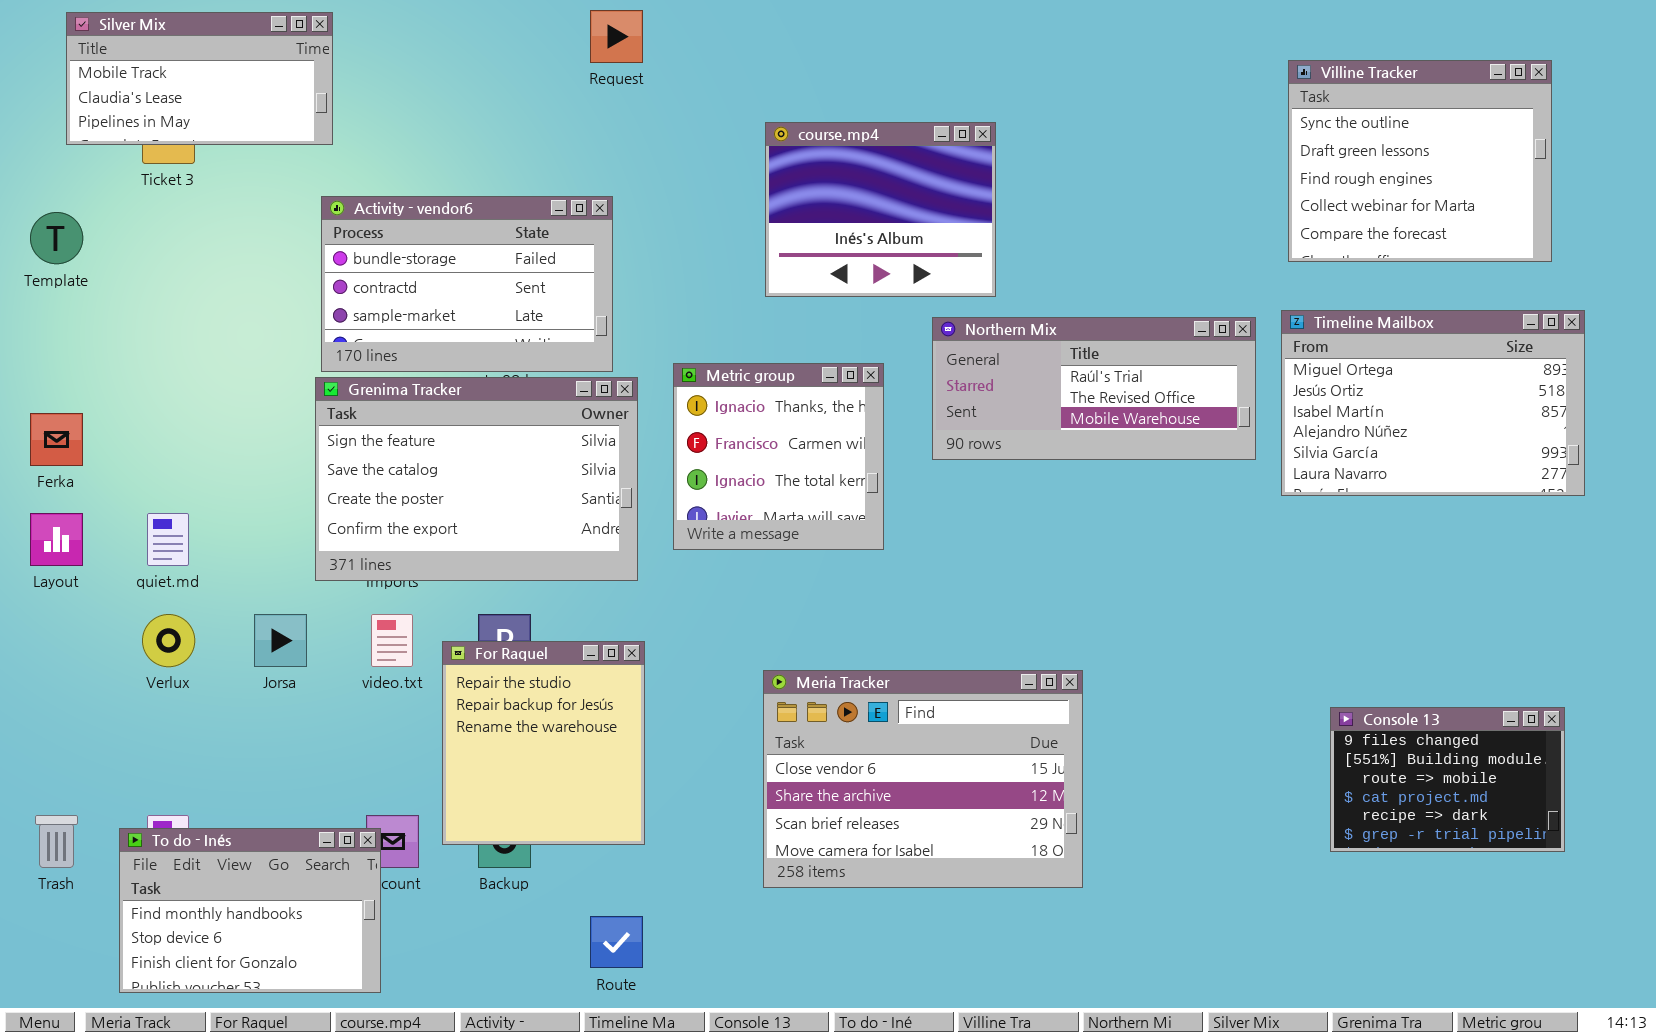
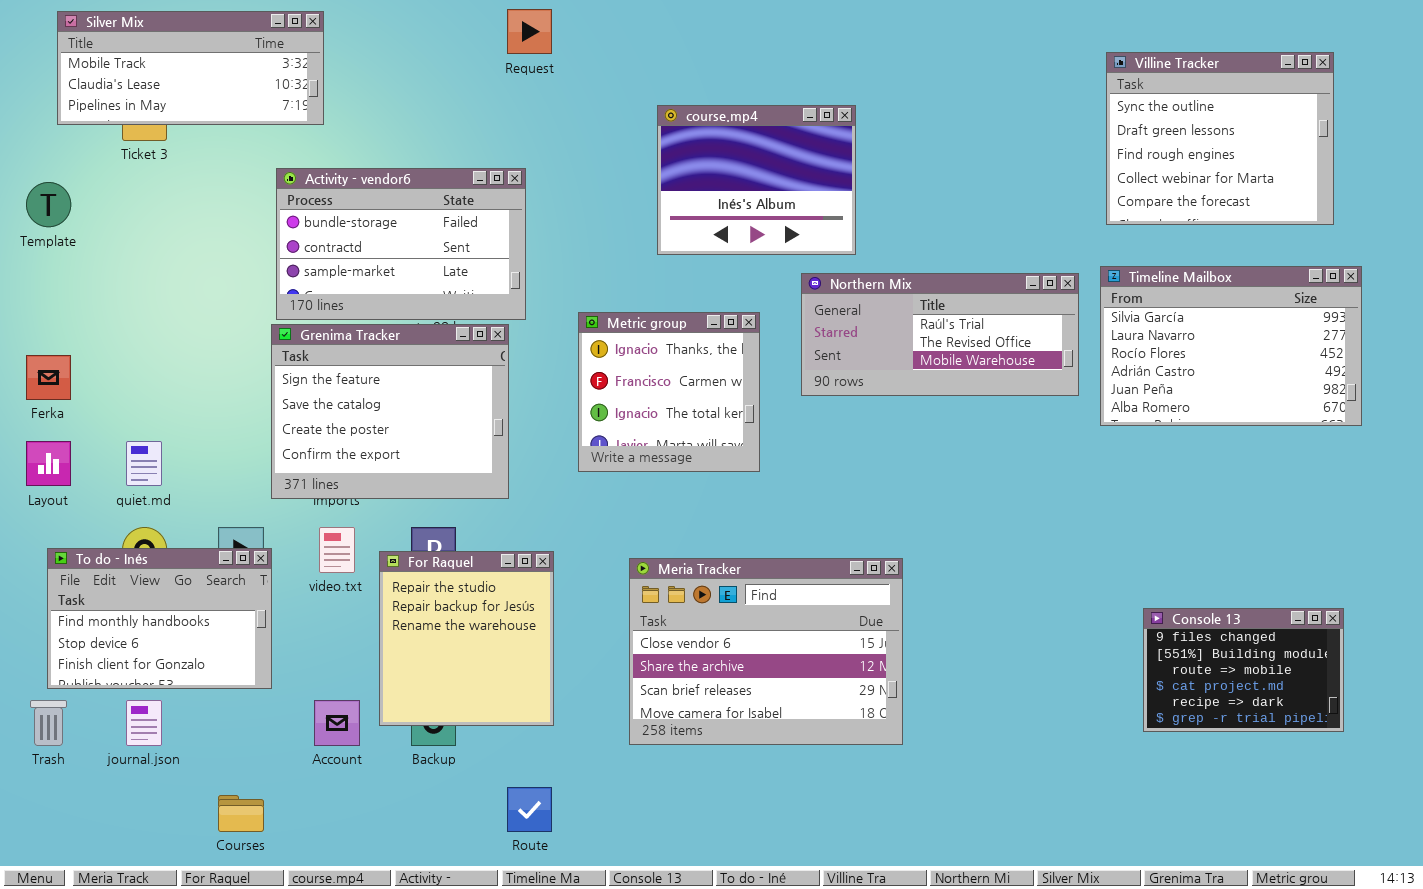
Silver Mix: [66,12,333,145] -> [57,11,324,125], resized
Timeline Mailbox: [1281,310,1585,496] -> [1100,266,1362,426], scrolled down 4 rows
Grenima Tracker: [315,377,638,581] -> [271,324,509,499], resized
Meria Tracker: [763,670,1083,888] -> [629,558,903,745], moved
To do - Inés: [119,828,381,993] -> [47,548,272,689], moved

